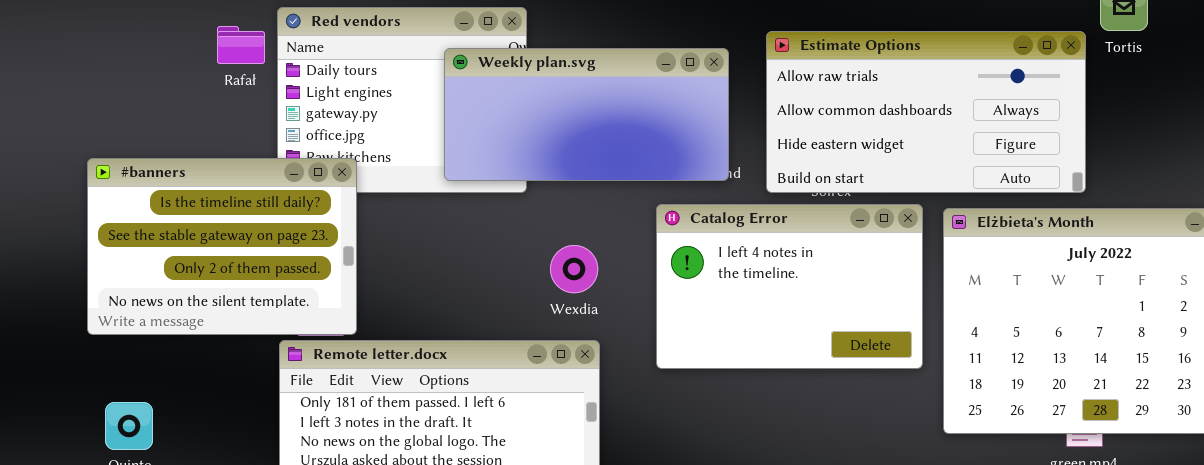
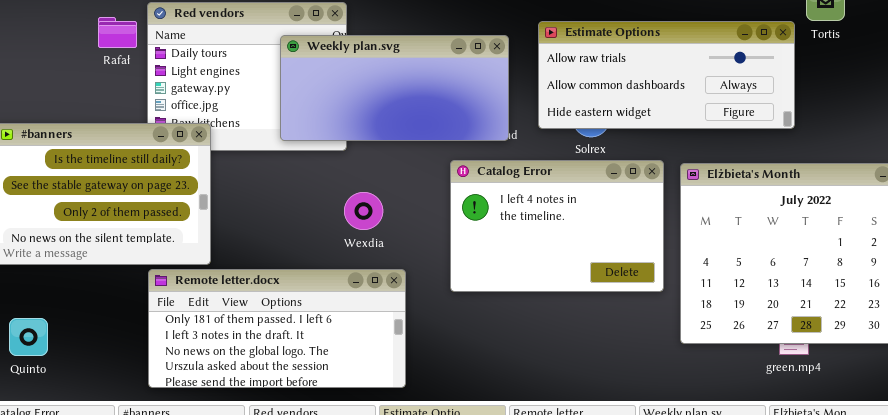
Estimate Options: [766,31,1086,193] -> [538,21,795,129], resized
Wexdia: [550,245,598,293] -> [344,192,383,230], moved

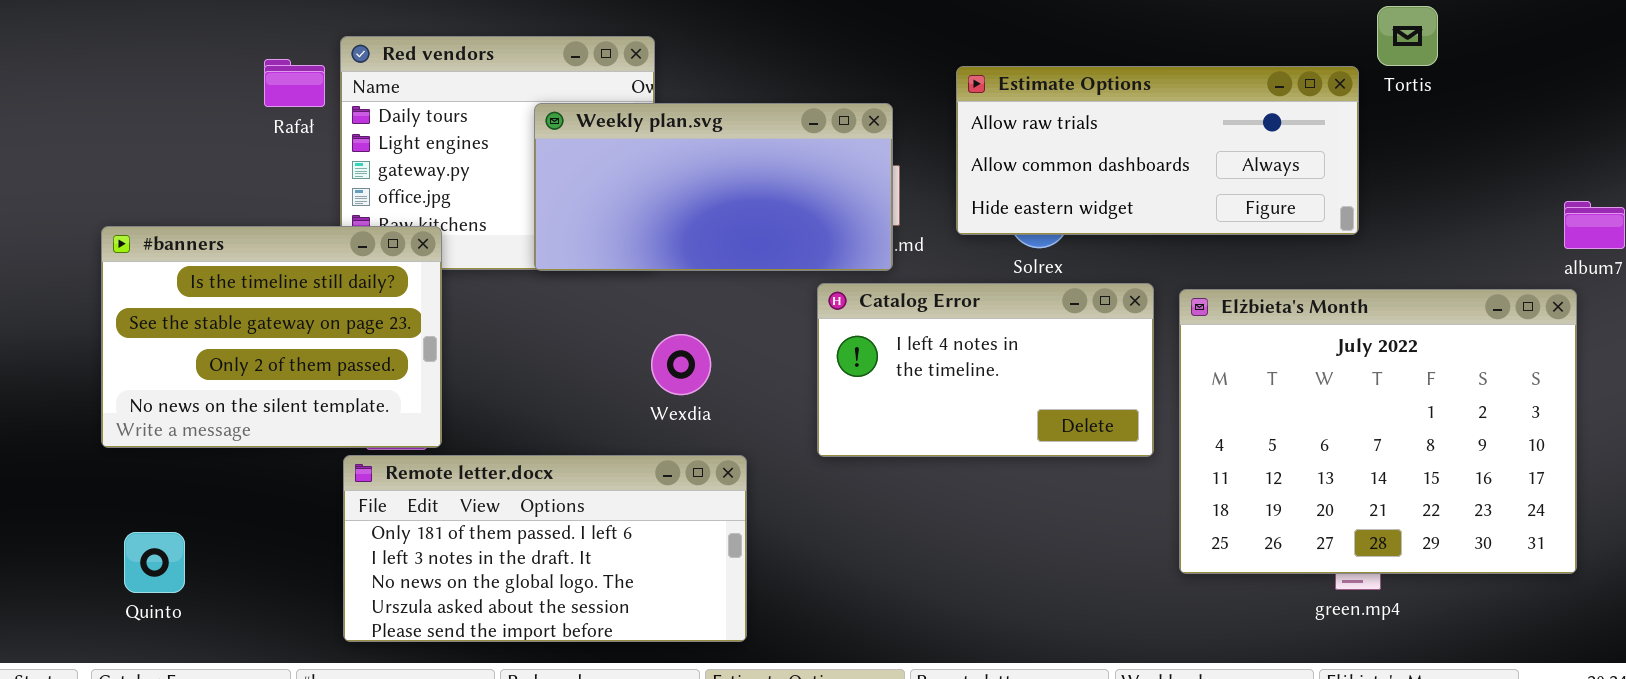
Weekly plan.svg: [280,35,509,141] -> [534,103,893,271], moved
Catalog Error: [450,160,664,292] -> [817,283,1154,457], resized

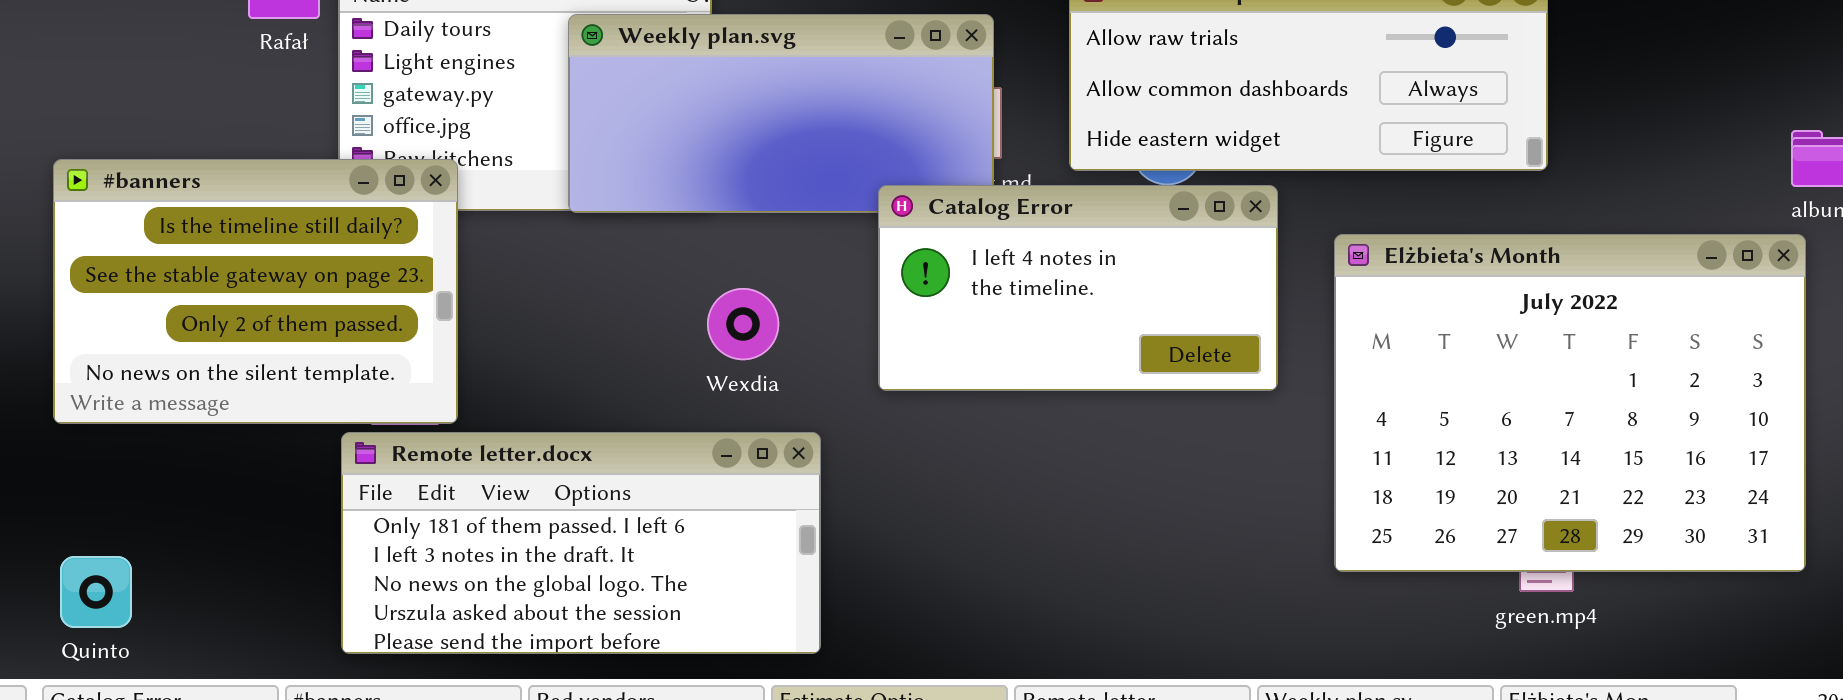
Catalog Error: [817,283,1154,457] -> [878,185,1278,391], moved
Quinto: [124,532,185,593] -> [60,556,132,628], moved

